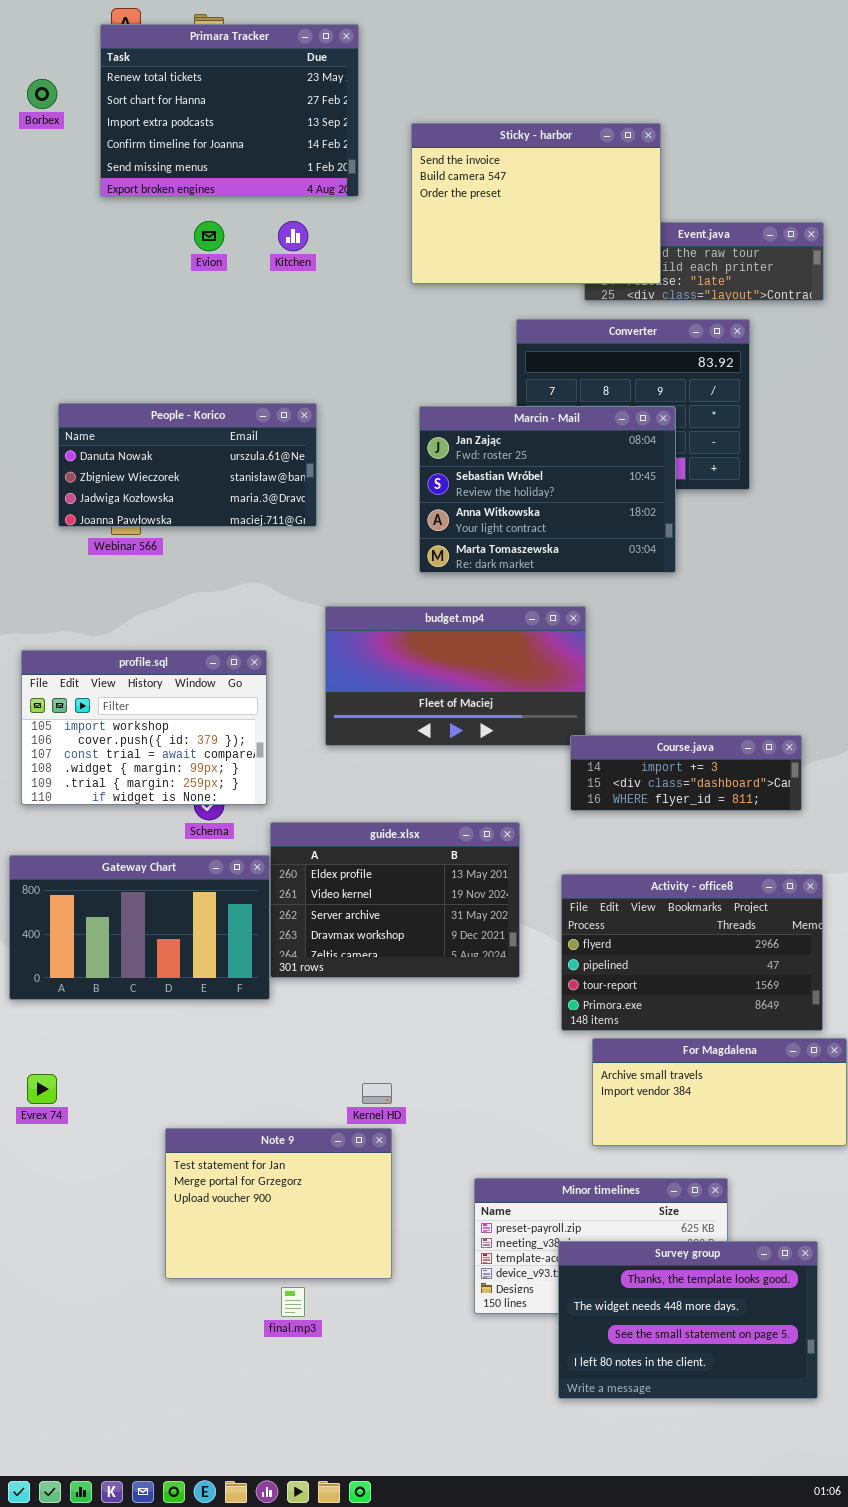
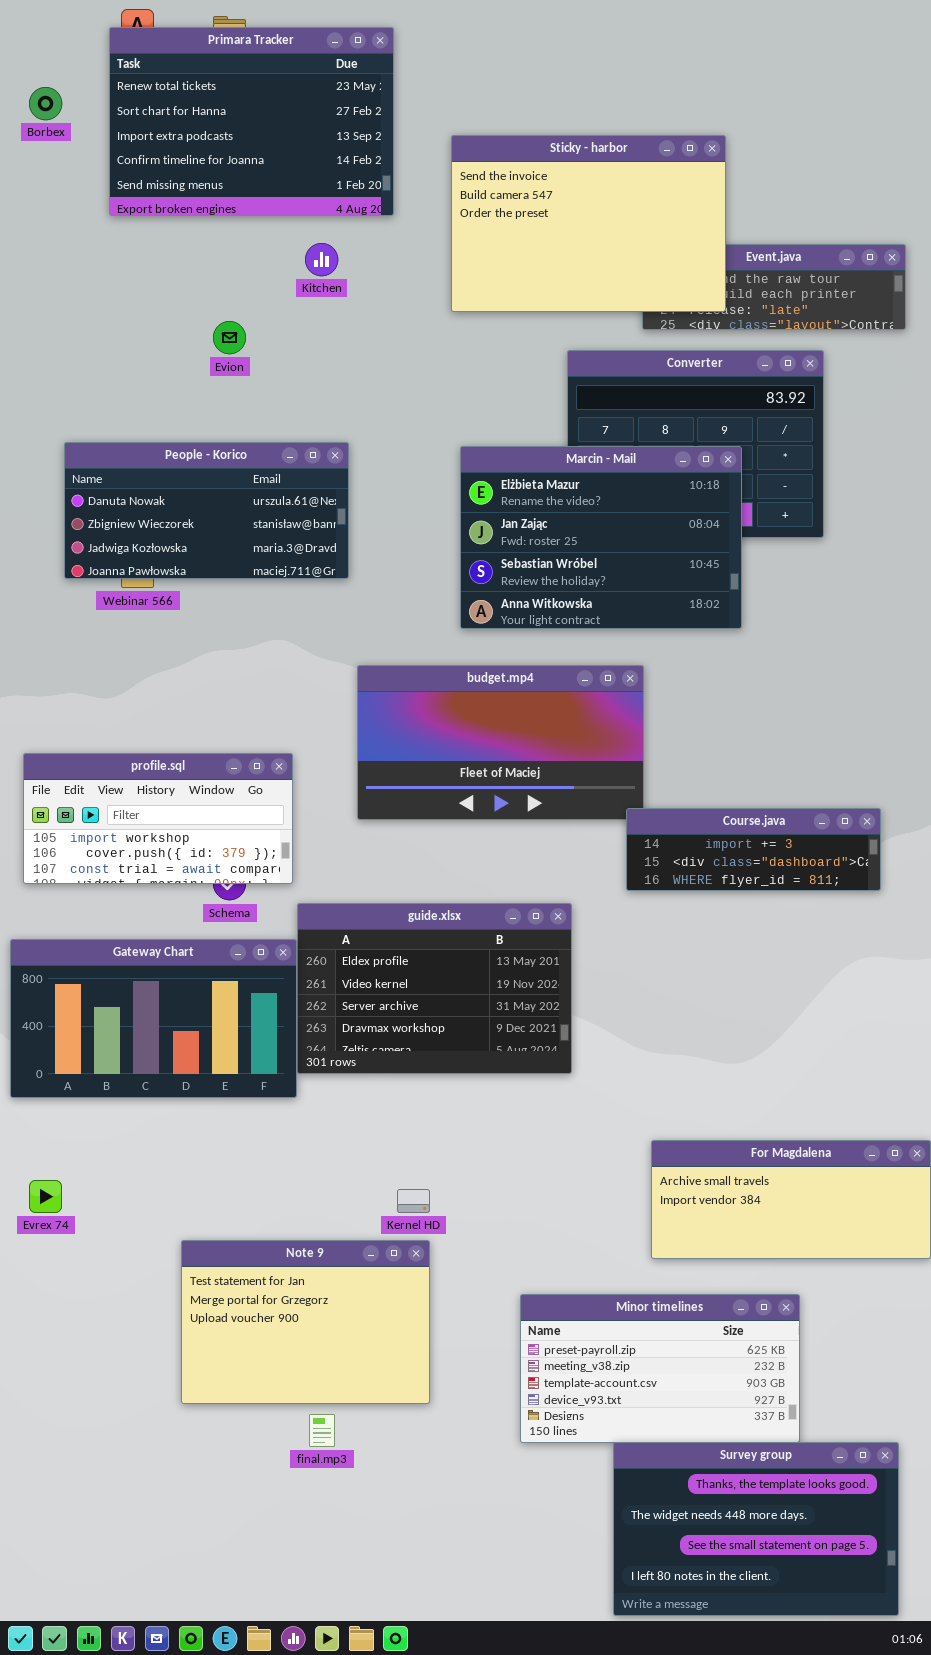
Evion: [194,221,224,251] -> [213,321,246,354], moved
Marcin - Mail: [419,406,676,573] -> [460,446,742,629], scrolled up 1 row
profile.sql: [21,650,267,805] -> [23,753,293,884], resized
Activity - office8: [561,874,823,1031] -> none, closed
Survey group: [558,1241,818,1399] -> [613,1442,899,1616], moved

